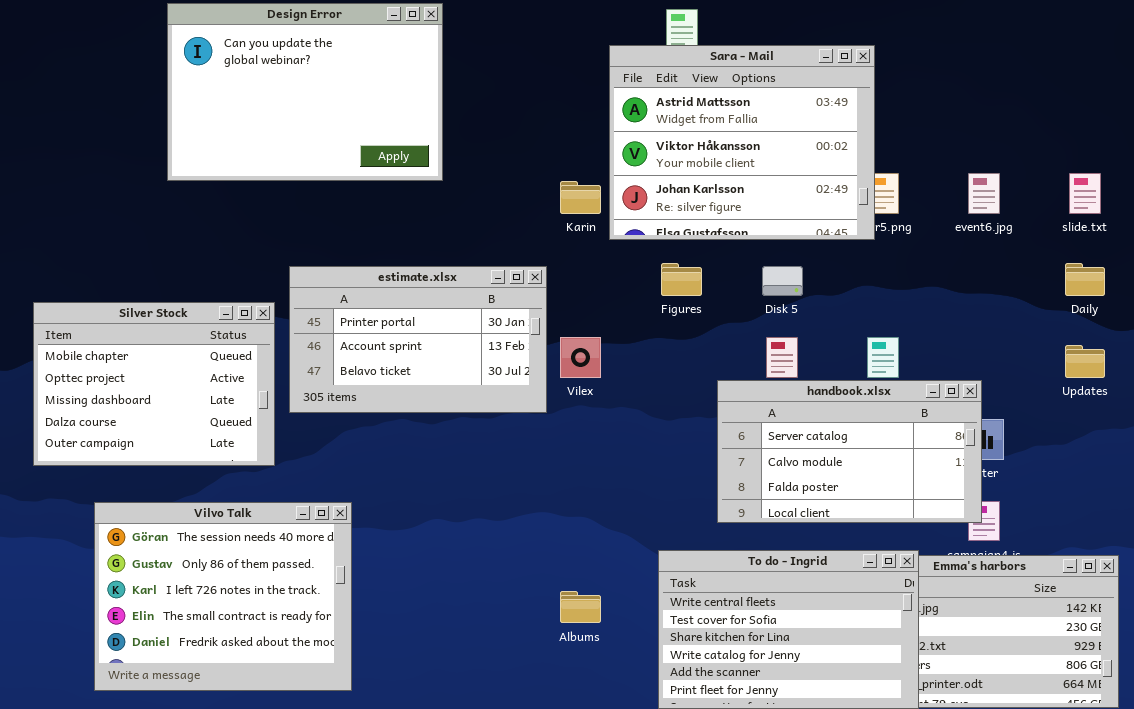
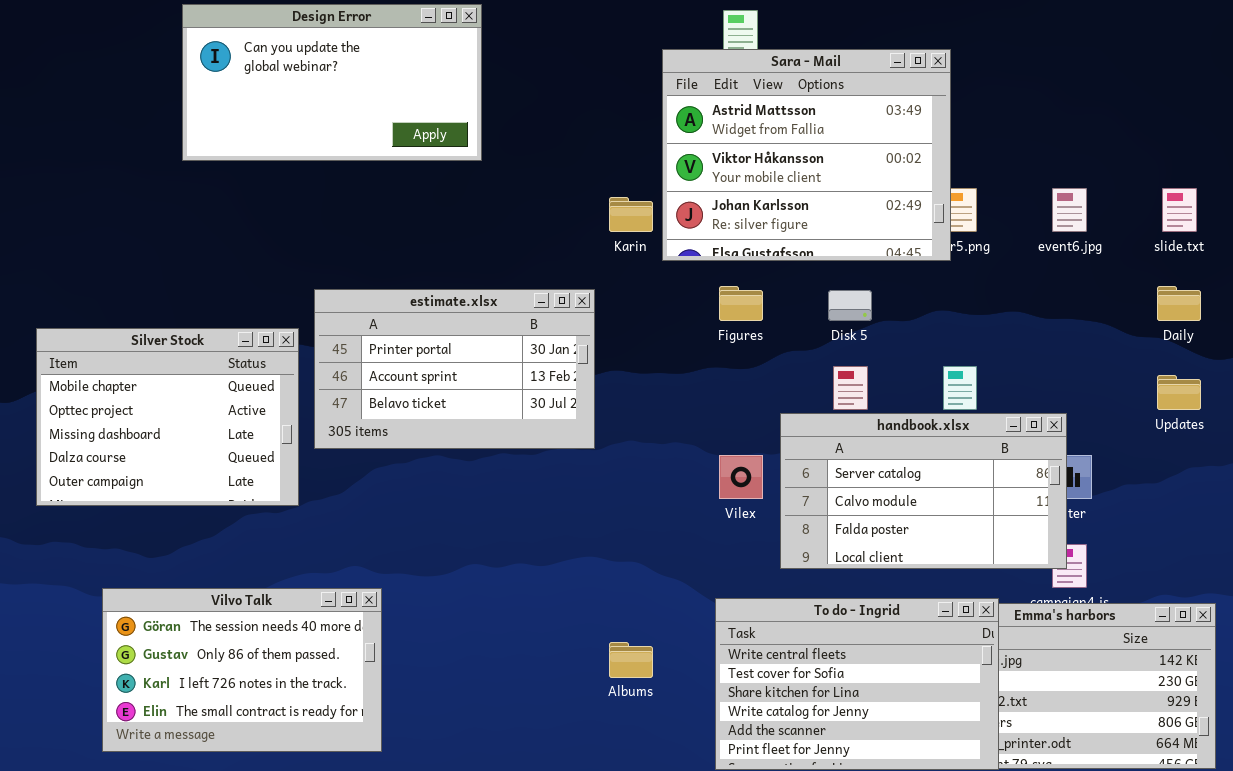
Design Error: [167,3,443,181] -> [182,4,482,161], resized
Vilex: [560,337,601,378] -> [719,455,763,499], moved
Vilvo Talk: [94,502,352,691] -> [102,588,382,752], resized

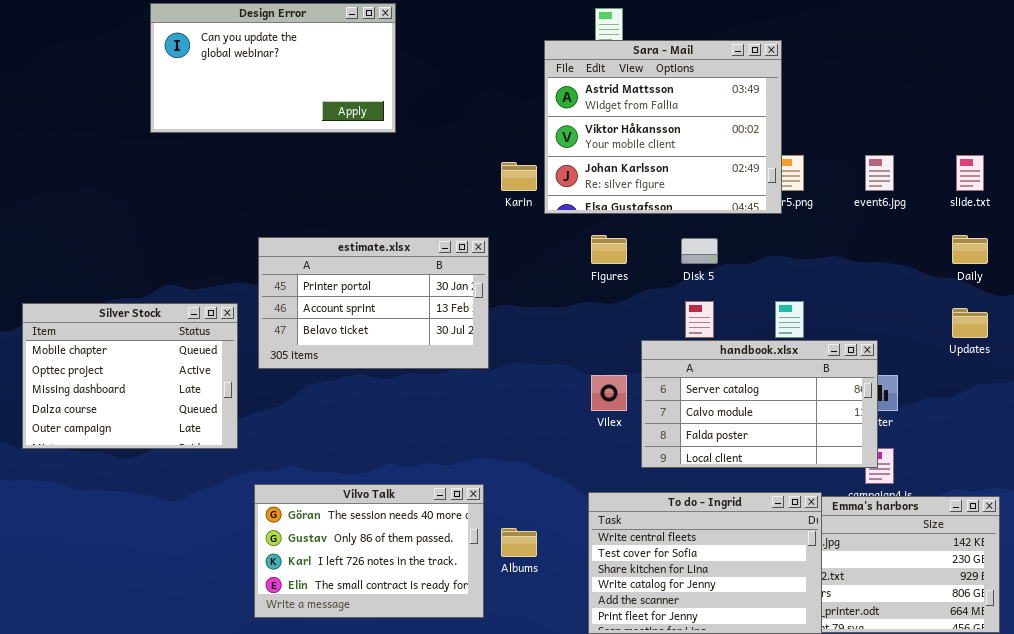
Silver Stock: [36,328,299,506] -> [22,303,238,449], moved
Vilvo Talk: [102,588,382,752] -> [254,484,484,618], moved

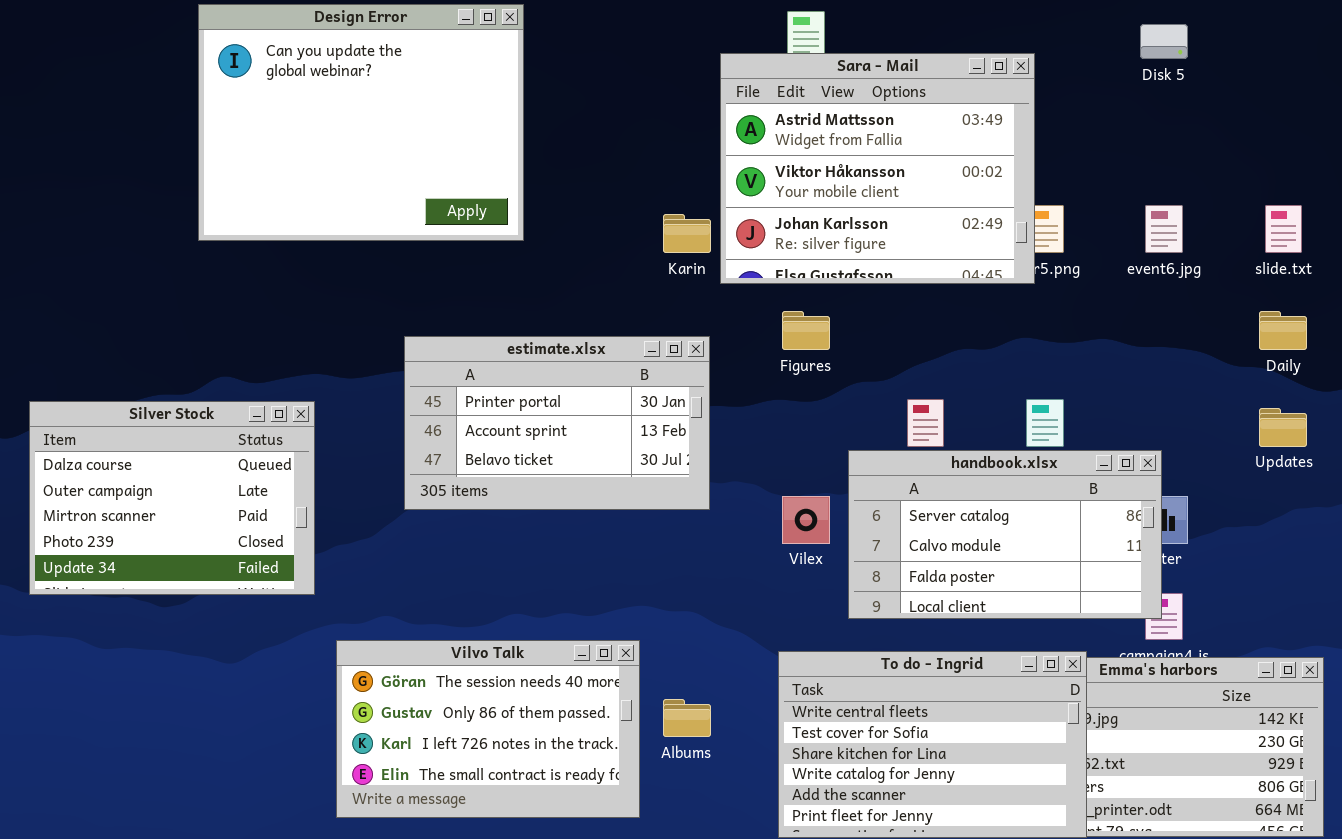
Design Error: [150,3,396,133] -> [198,4,524,241], resized
estimate.xlsx: [258,237,489,369] -> [404,336,710,510], moved
Disk 5: [681,238,718,264] -> [1140,24,1188,59], moved
Silver Stock: [22,303,238,449] -> [29,401,315,595], scrolled down 3 rows

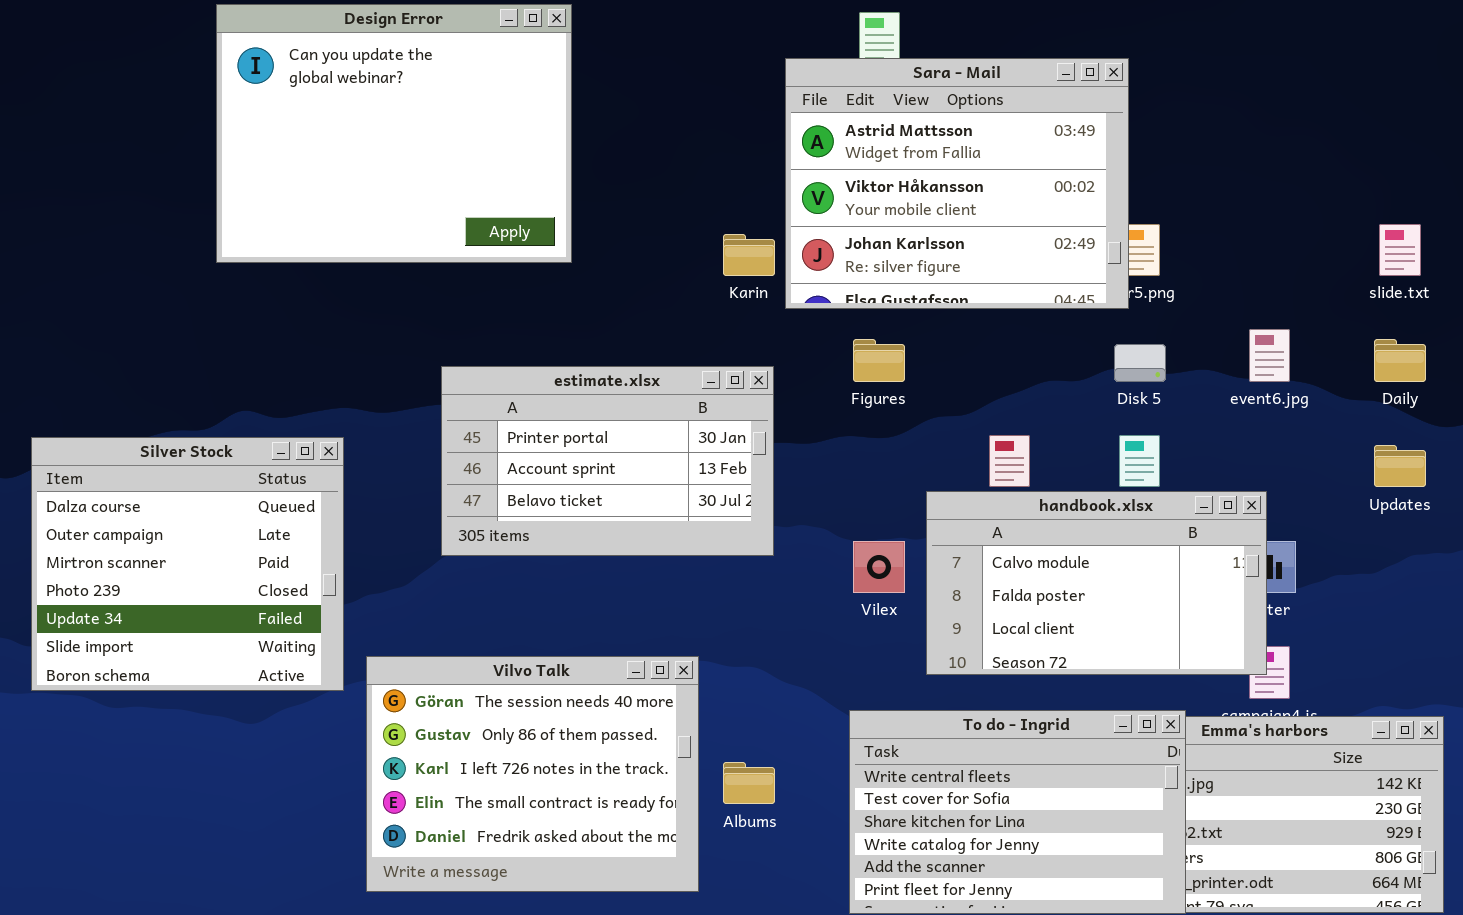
Disk 5: [1140,24,1188,59] -> [1114,344,1166,382], moved
event6.jpg: [1145,205,1183,253] -> [1249,329,1290,382], moved
Silver Stock: [29,401,315,595] -> [31,437,344,691], resized
handbook.xlsx: [848,450,1162,619] -> [926,491,1267,675], scrolled down 1 row
Vilvo Talk: [336,640,640,818] -> [366,656,699,892], resized

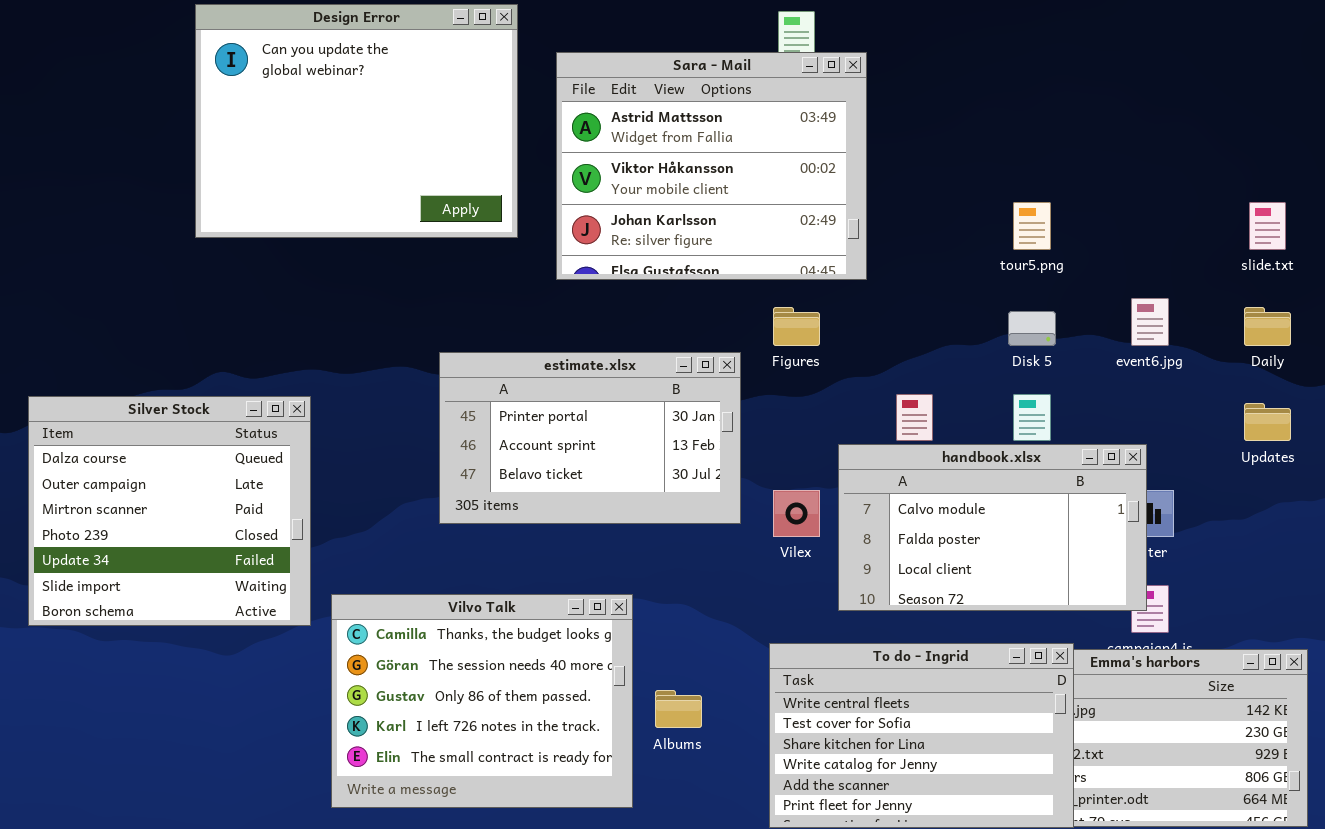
Sara - Mail: [785,58,1129,309] -> [556,52,867,280], moved
estimate.xlsx: [441,366,774,556] -> [439,352,741,524], moved
Vilvo Talk: [366,656,699,892] -> [331,594,633,808], scrolled up 1 row

